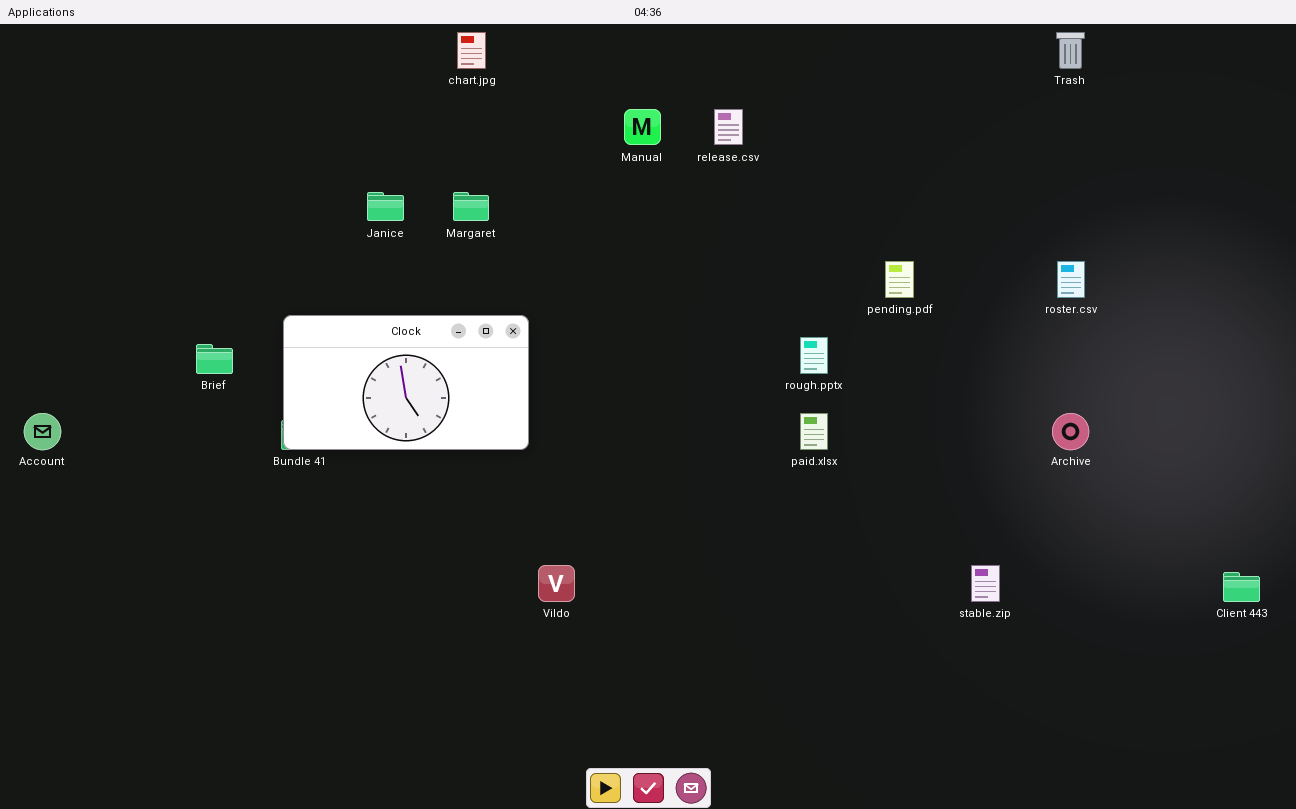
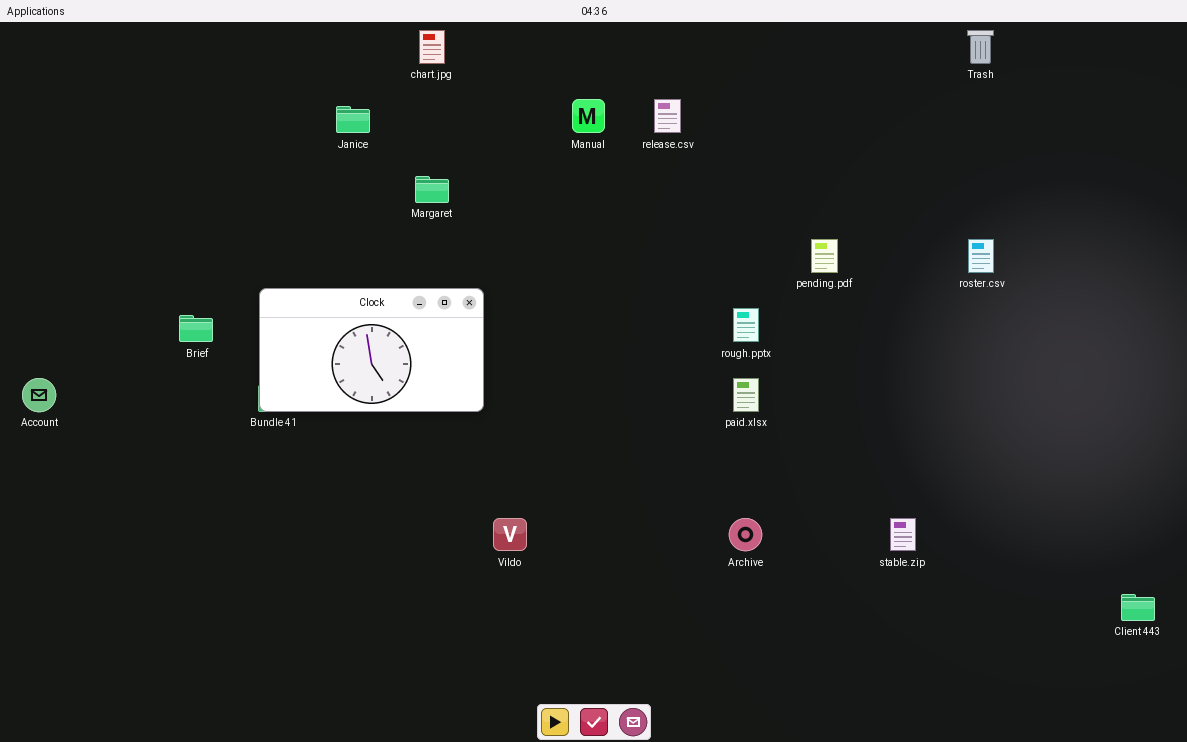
Janice: [367,192,404,221] -> [336,106,370,133], moved
Archive: [1052,413,1089,450] -> [729,518,762,551], moved
Client 443: [1223,572,1260,602] -> [1121,594,1155,621], moved

